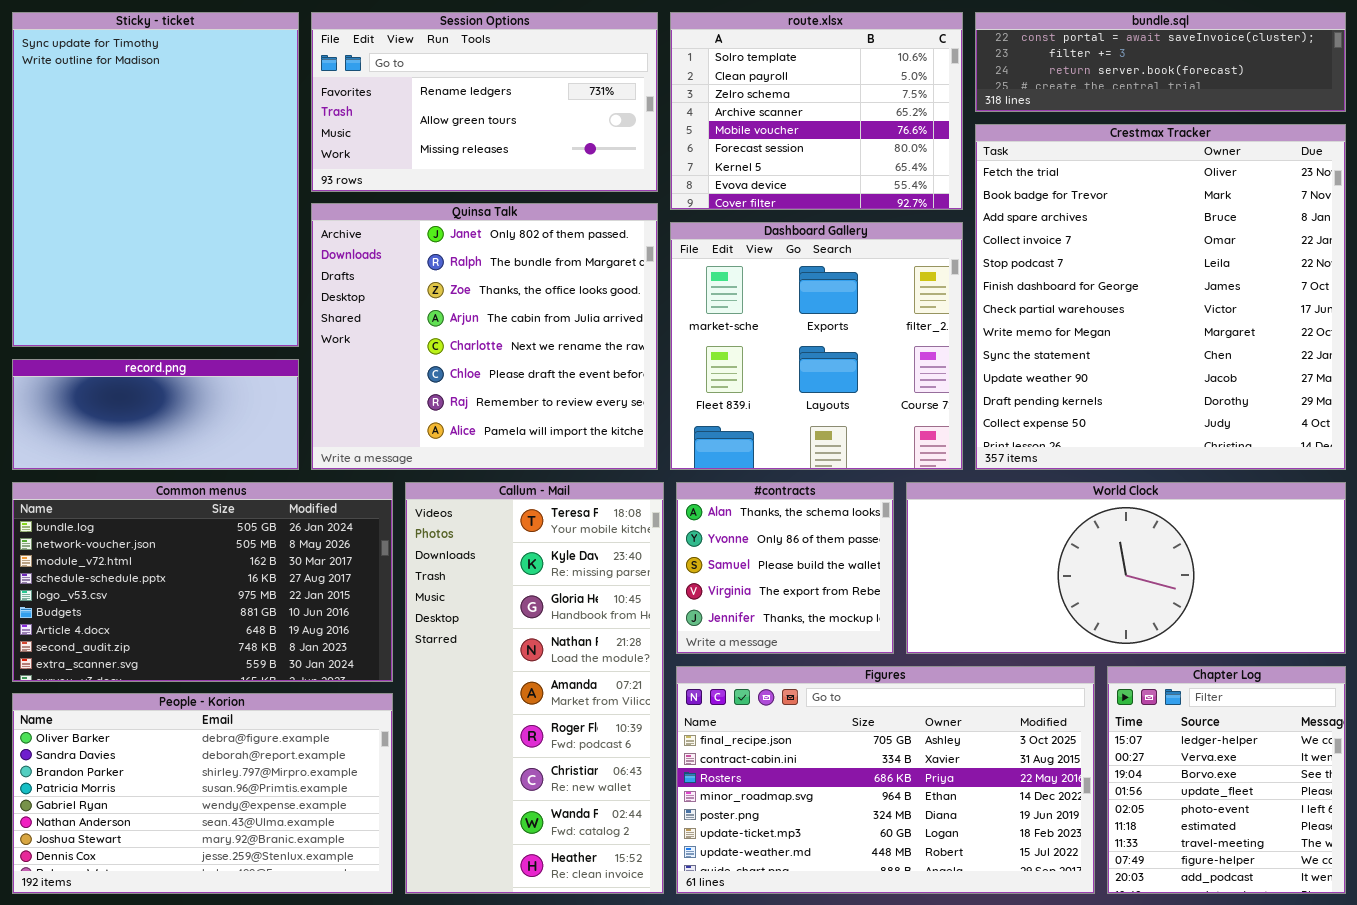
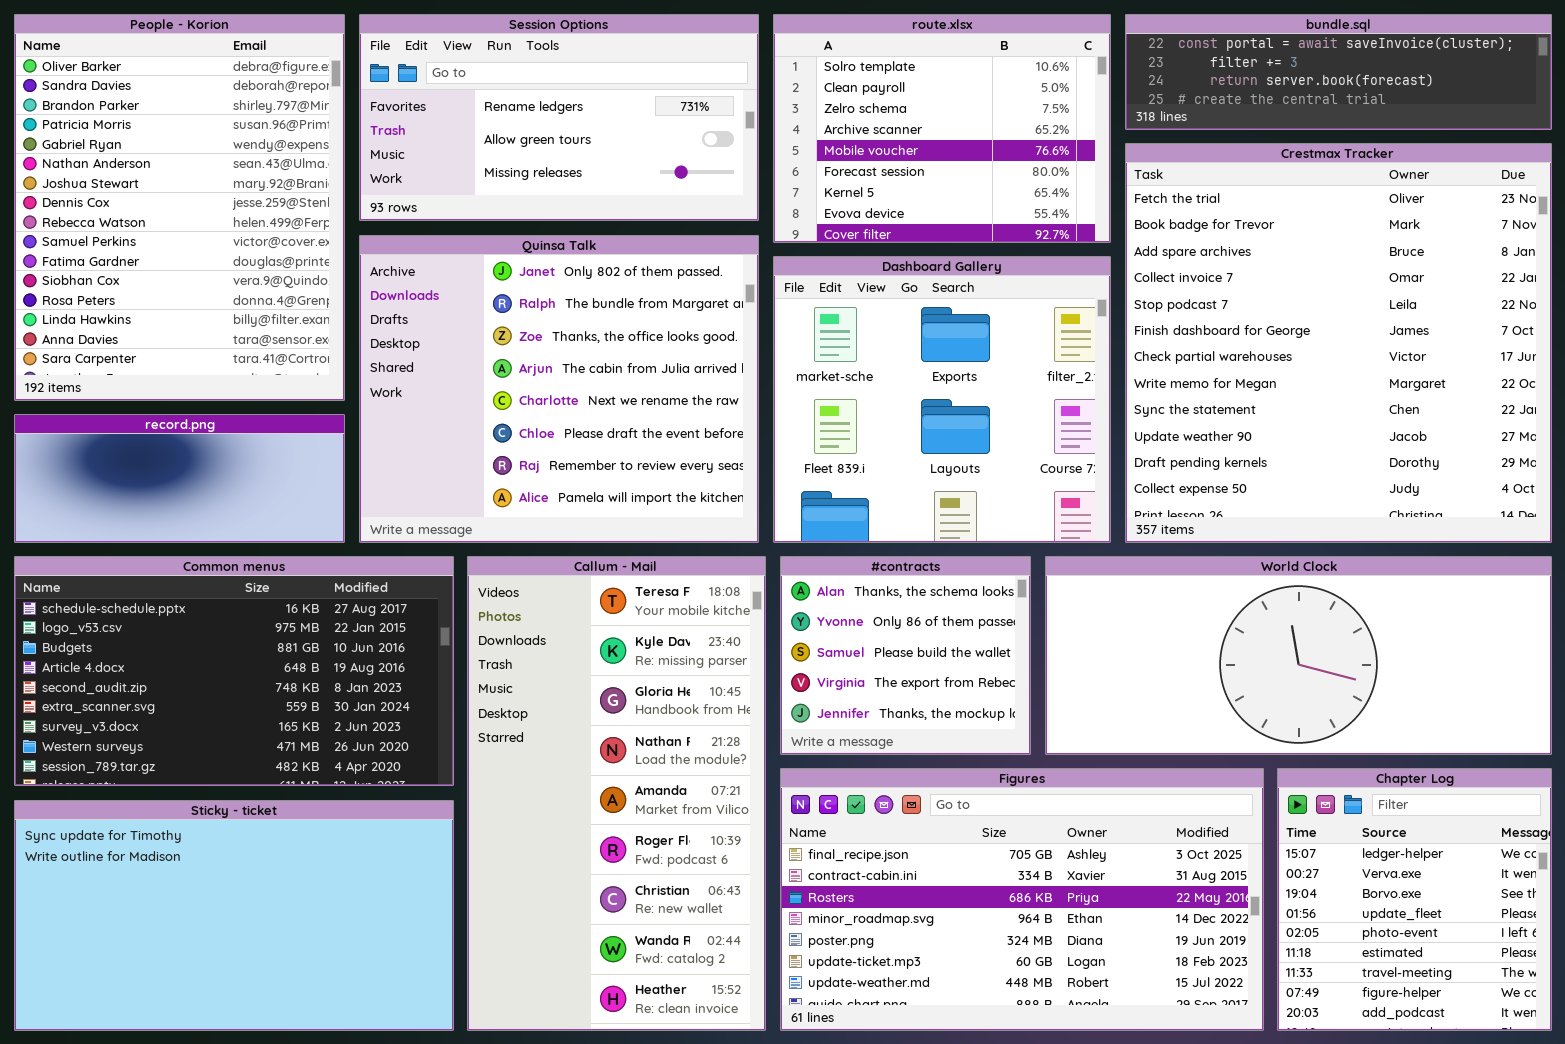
Sticky - ticket: [12,12,299,347] -> [14,800,454,1031], moved, resized
Common menus: [12,482,393,682] -> [14,556,454,786], scrolled down 3 rows
People - Korion: [12,693,393,894] -> [14,14,345,401], moved, resized

